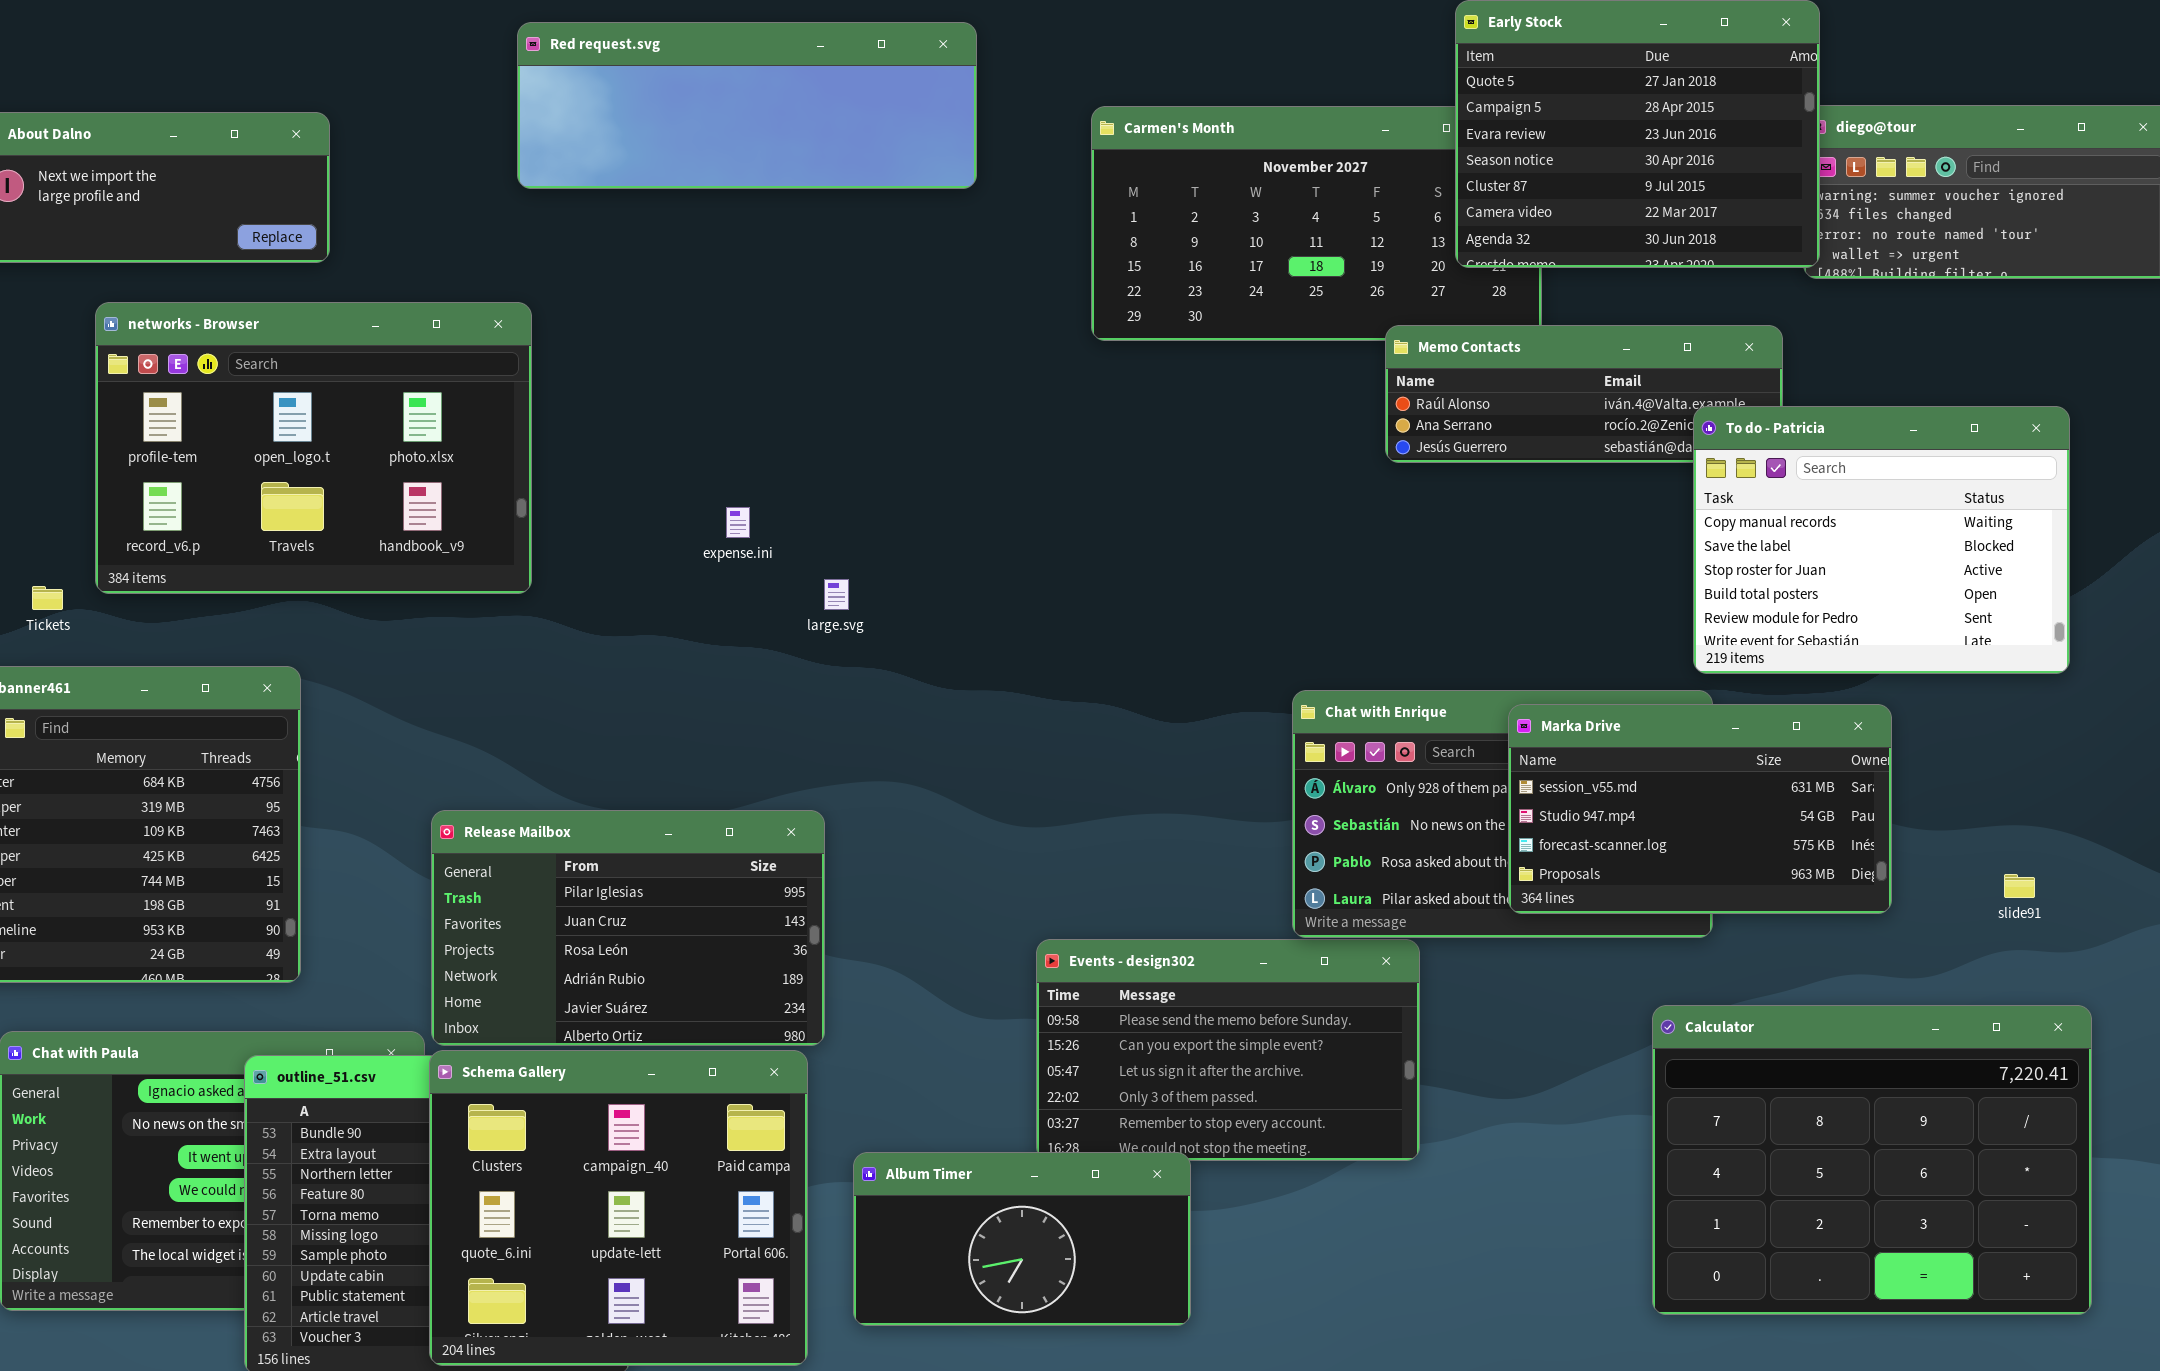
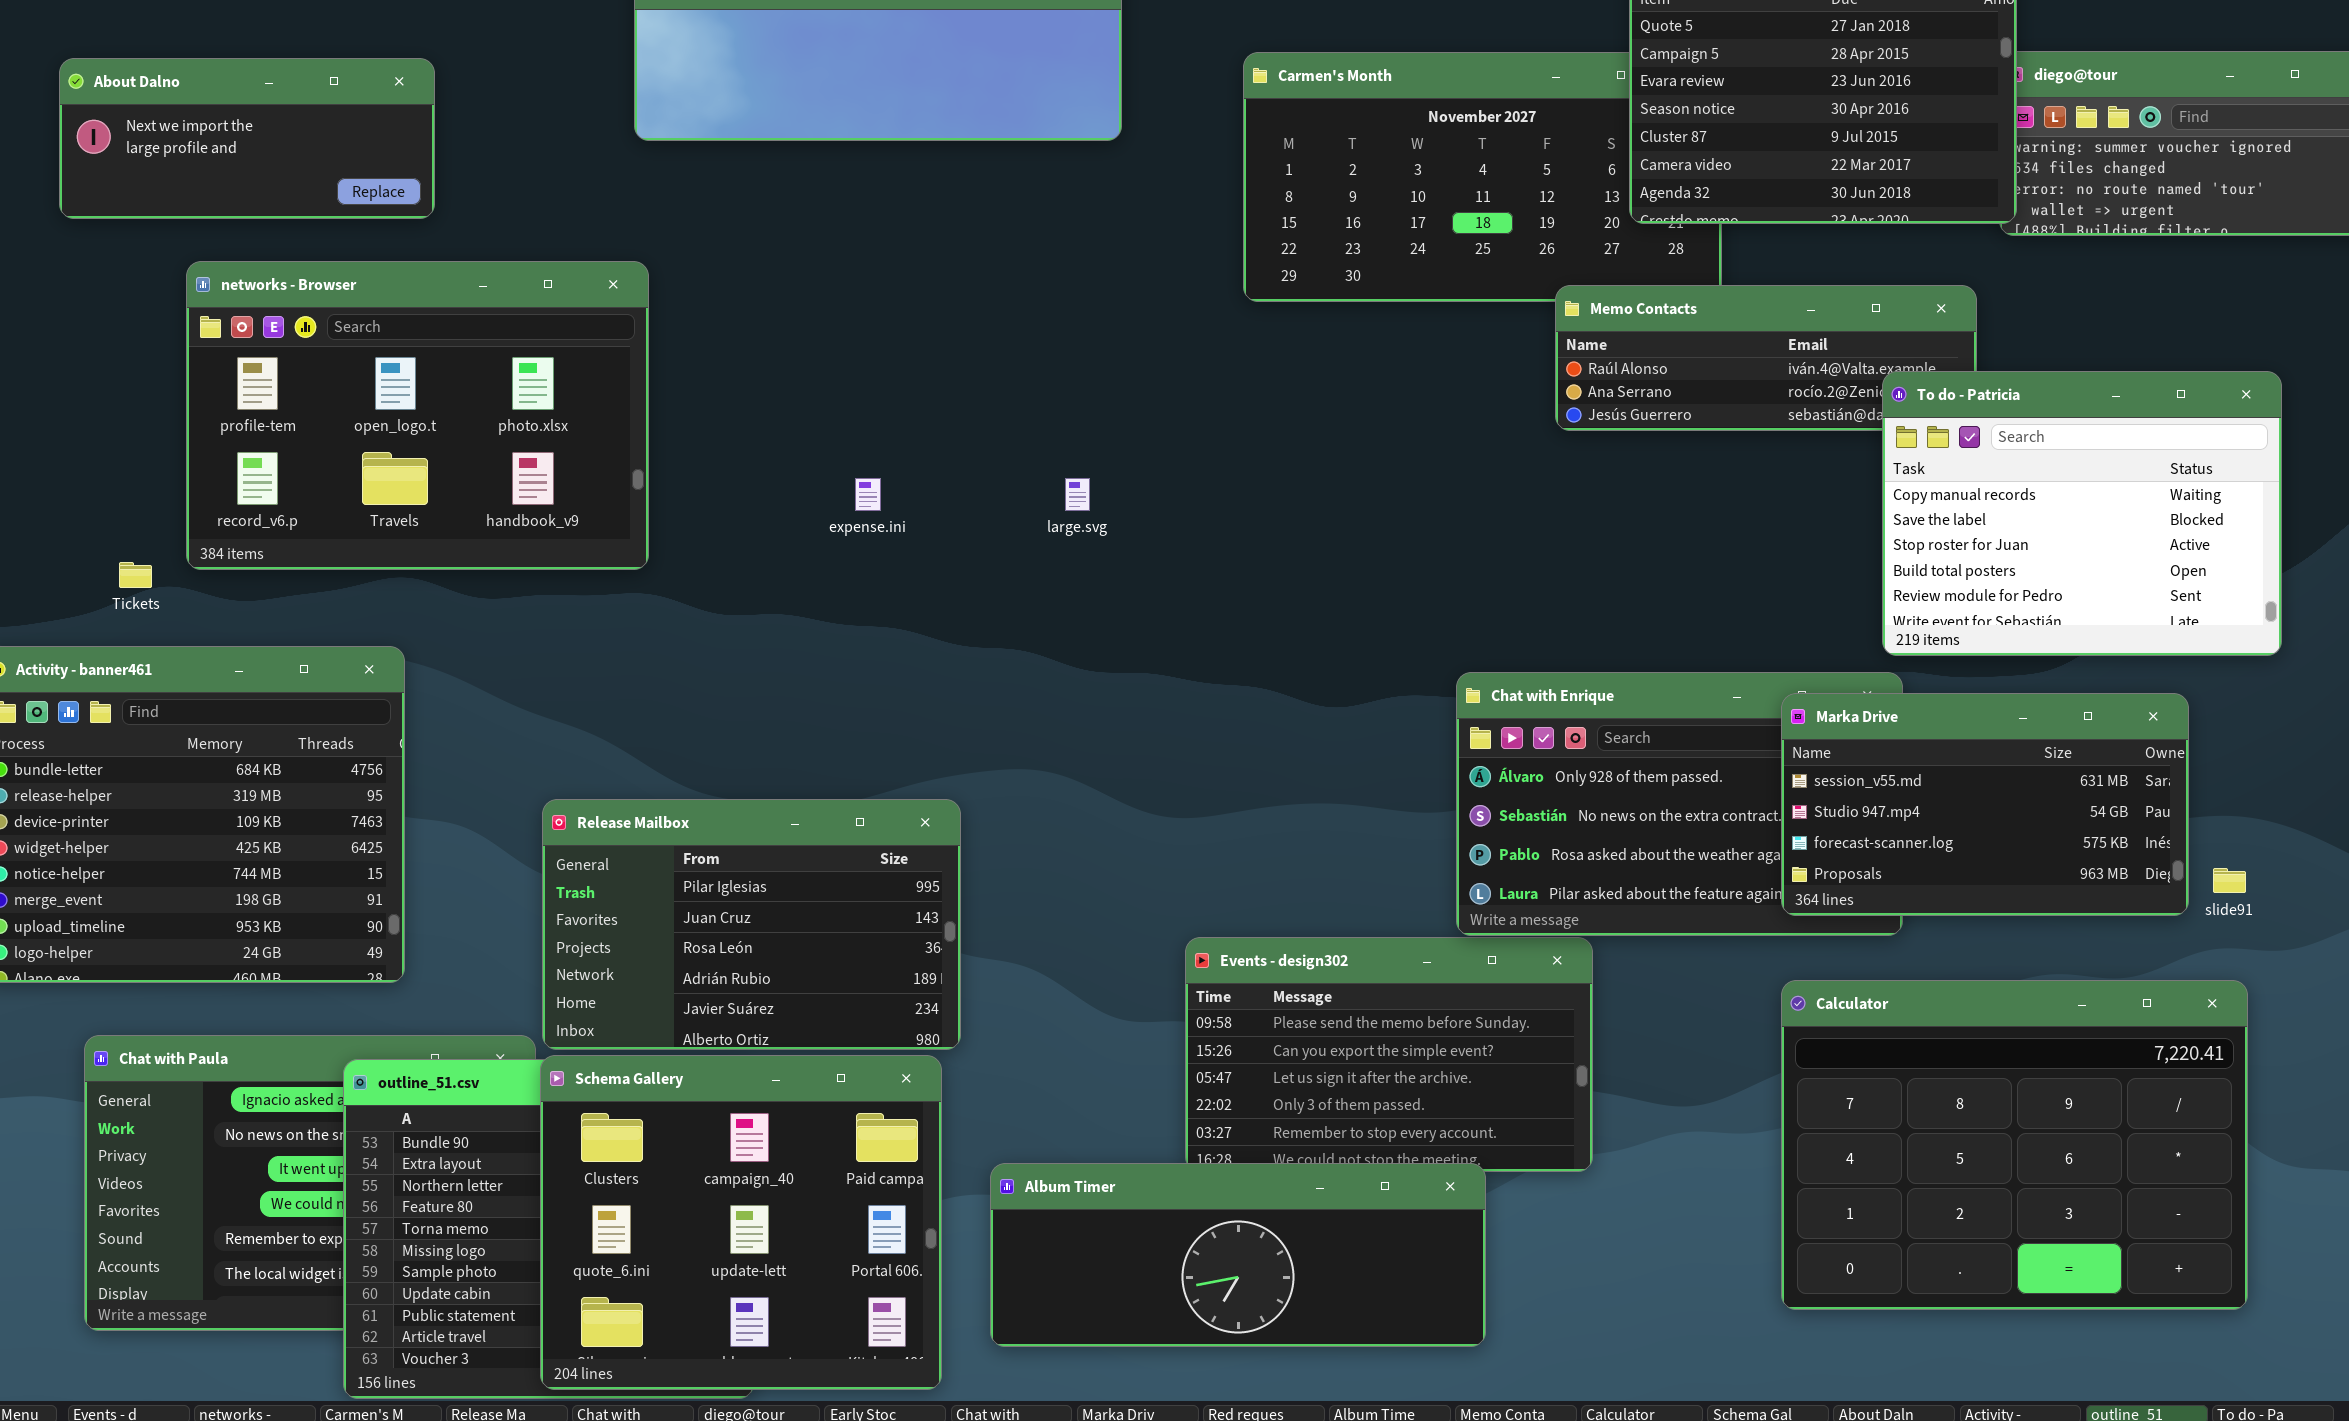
large.svg: [824,579,849,610] -> [1065,478,1090,511], moved
Marka Drive: [1508,704,1892,914] -> [1781,693,2189,916], moved
Calculator: [1652,1005,2092,1315] -> [1781,980,2248,1310], moved
Album Timer: [853,1152,1191,1326] -> [990,1163,1486,1347], resized

